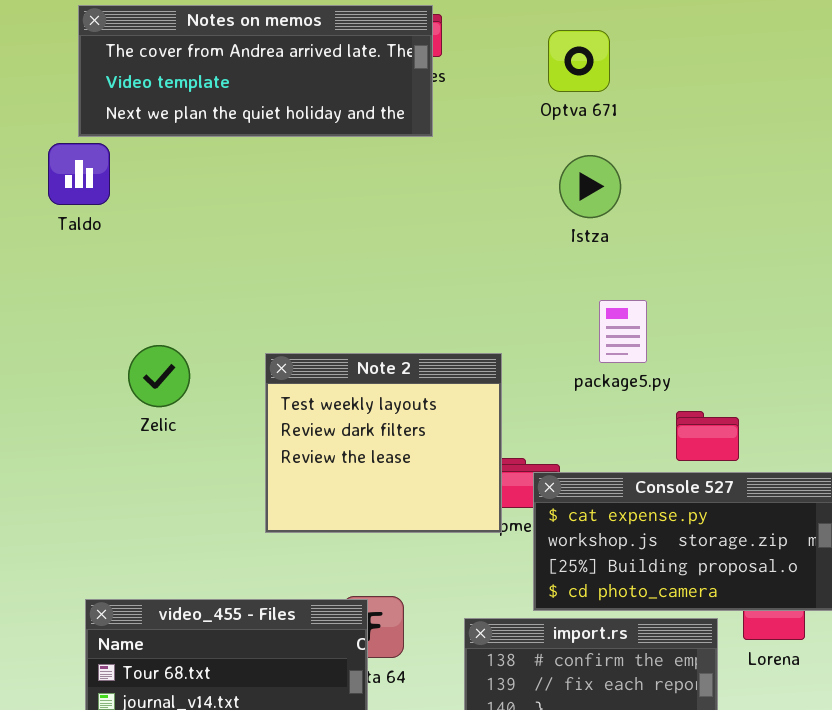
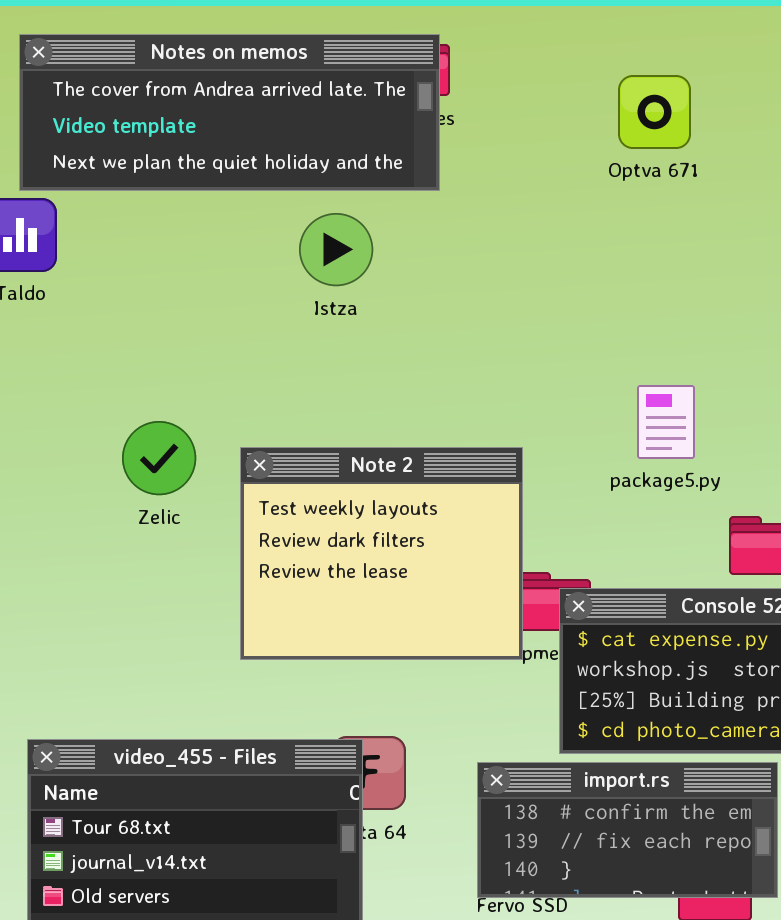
Optva 671: [548,30,610,92] -> [618,75,691,149], moved
Istza: [559,155,621,218] -> [299,213,373,286], moved
Zelic: [128,345,190,407] -> [122,421,196,495], moved

